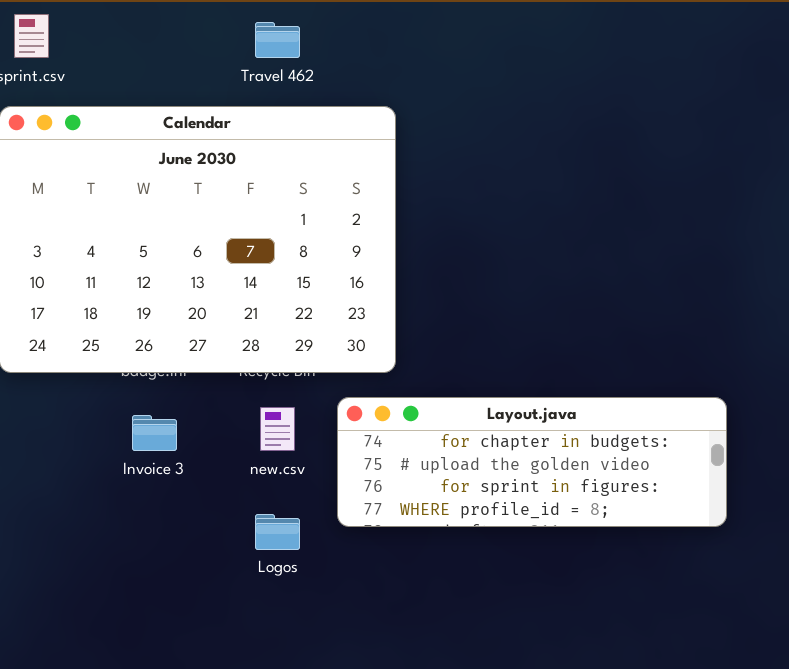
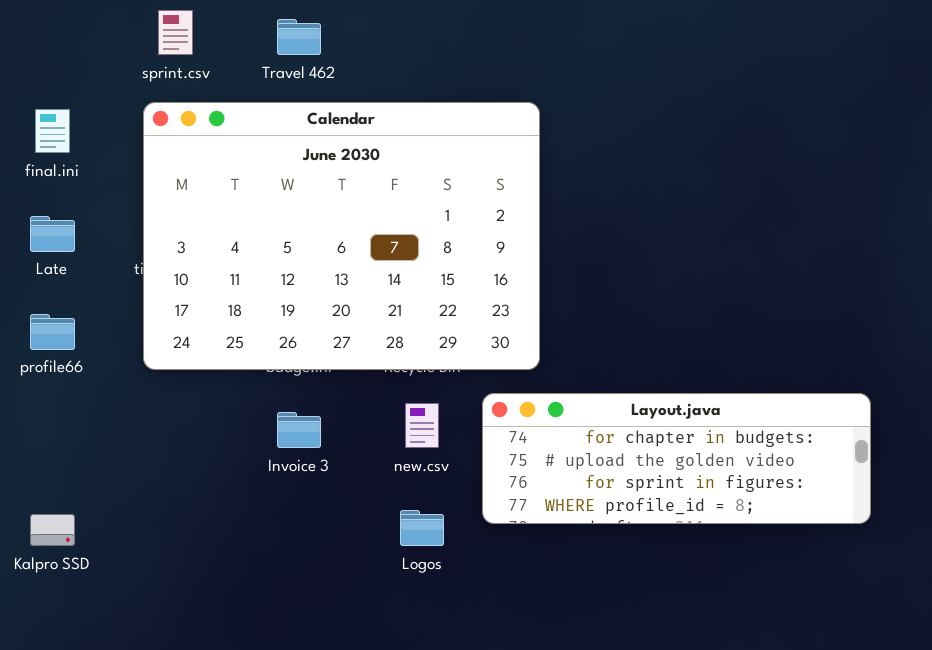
Travel 462: [255,22,300,58] -> [277,19,321,55], moved

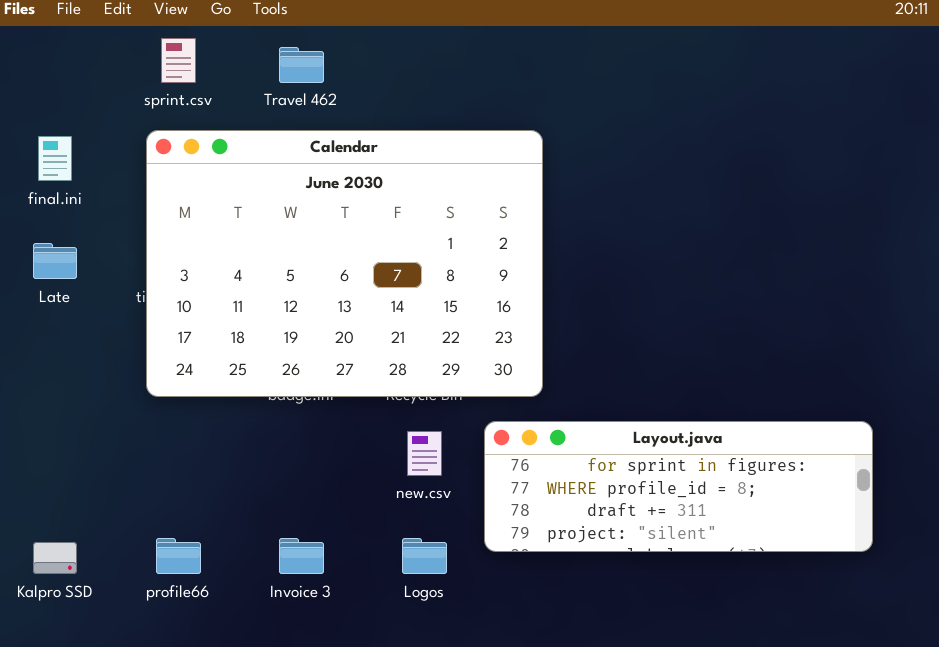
profile66: [30,314,75,350] -> [156,538,201,574], moved
Layout.java: [482,393,871,524] -> [484,421,873,552], scrolled down 2 rows
Invoice 3: [277,412,321,448] -> [279,538,324,574], moved

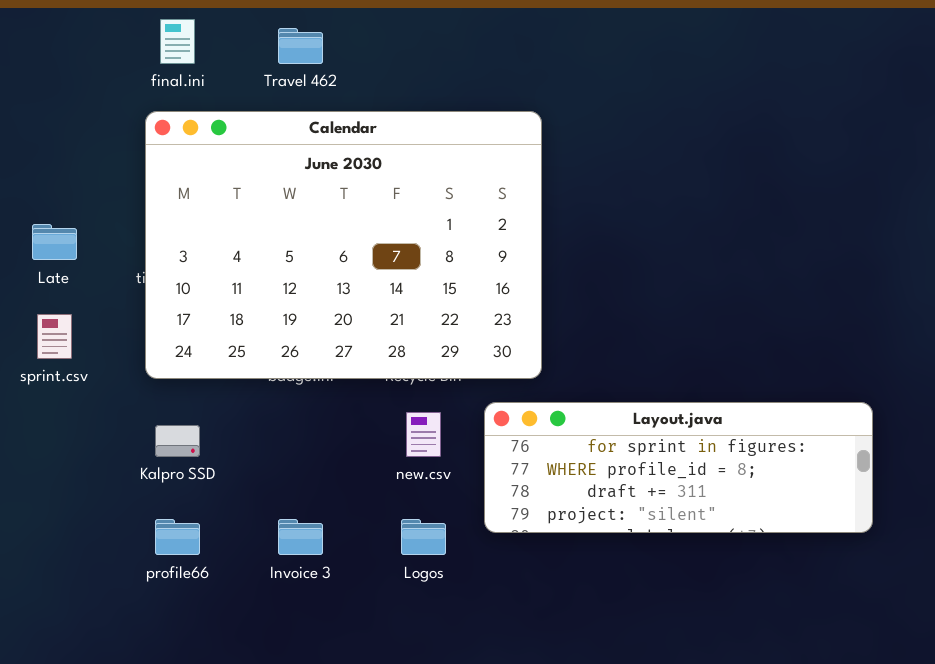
sprint.csv: [161,38,196,83] -> [37,314,72,359], moved
final.ini: [38,136,72,181] -> [160,19,195,64], moved
Kalpro SSD: [33,542,77,574] -> [155,425,200,457], moved

